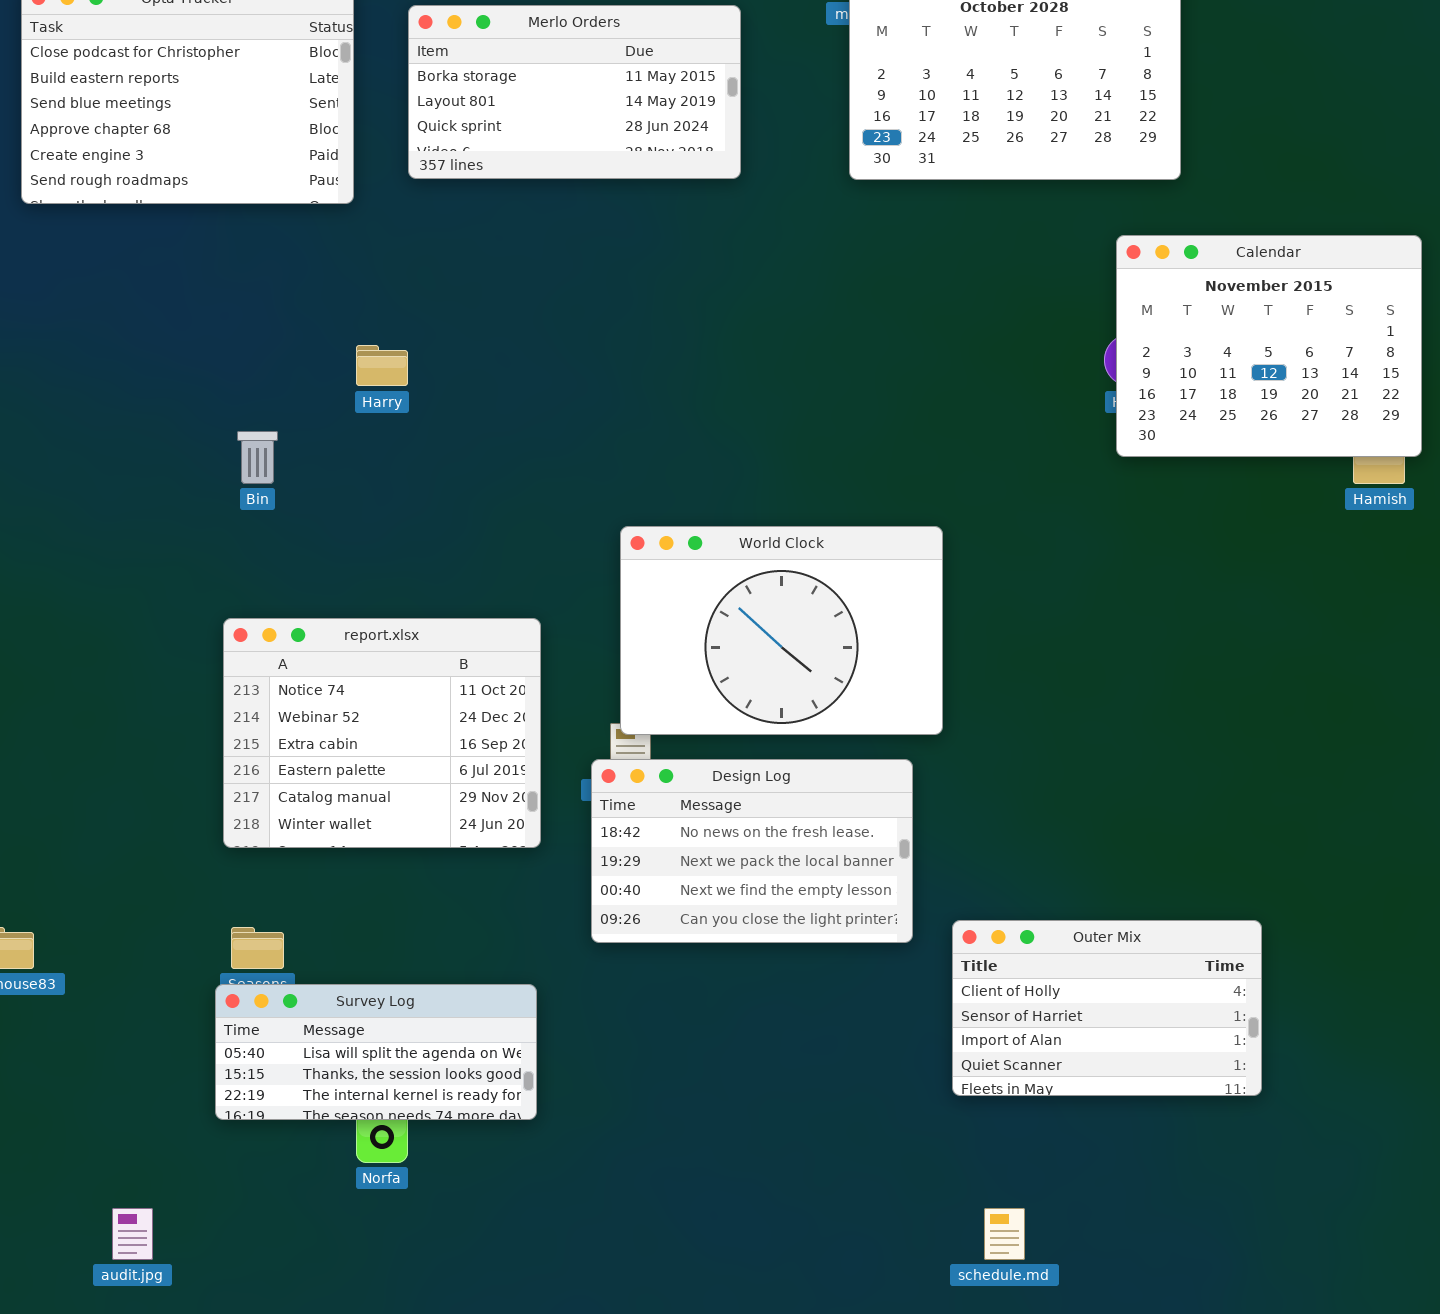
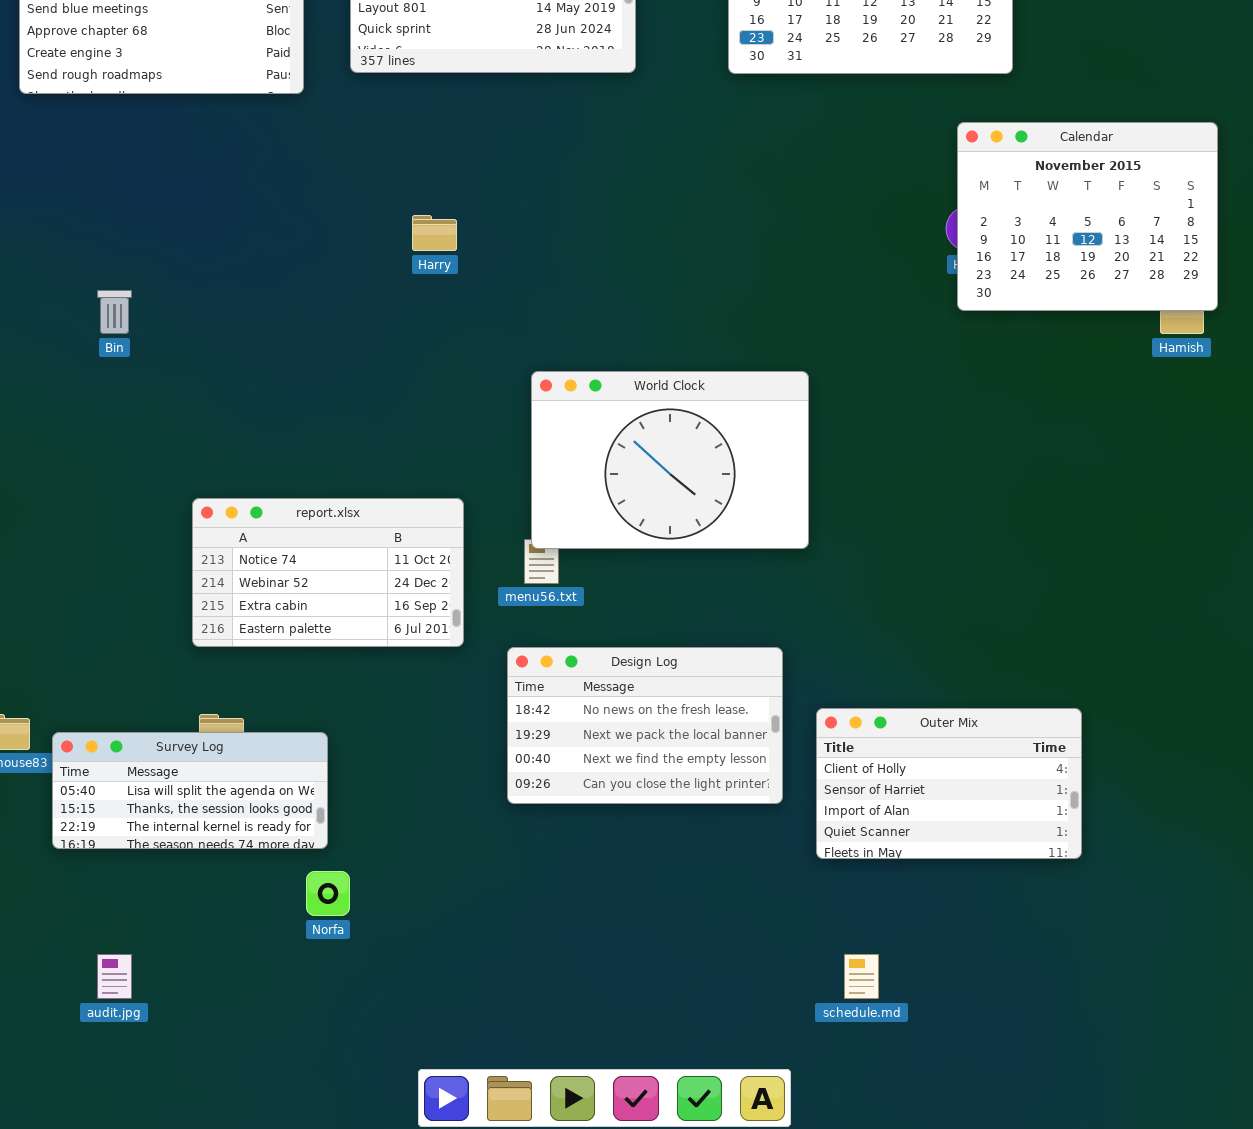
Harry: [356,345,408,386] -> [412,215,457,251], moved
Bin: [237,431,278,484] -> [97,290,132,334], moved
report.xlsx: [223,618,541,848] -> [192,498,464,647], resized
Design Log: [591,759,913,943] -> [507,647,783,804], moved
Survey Log: [215,984,537,1120] -> [52,732,328,849], moved

